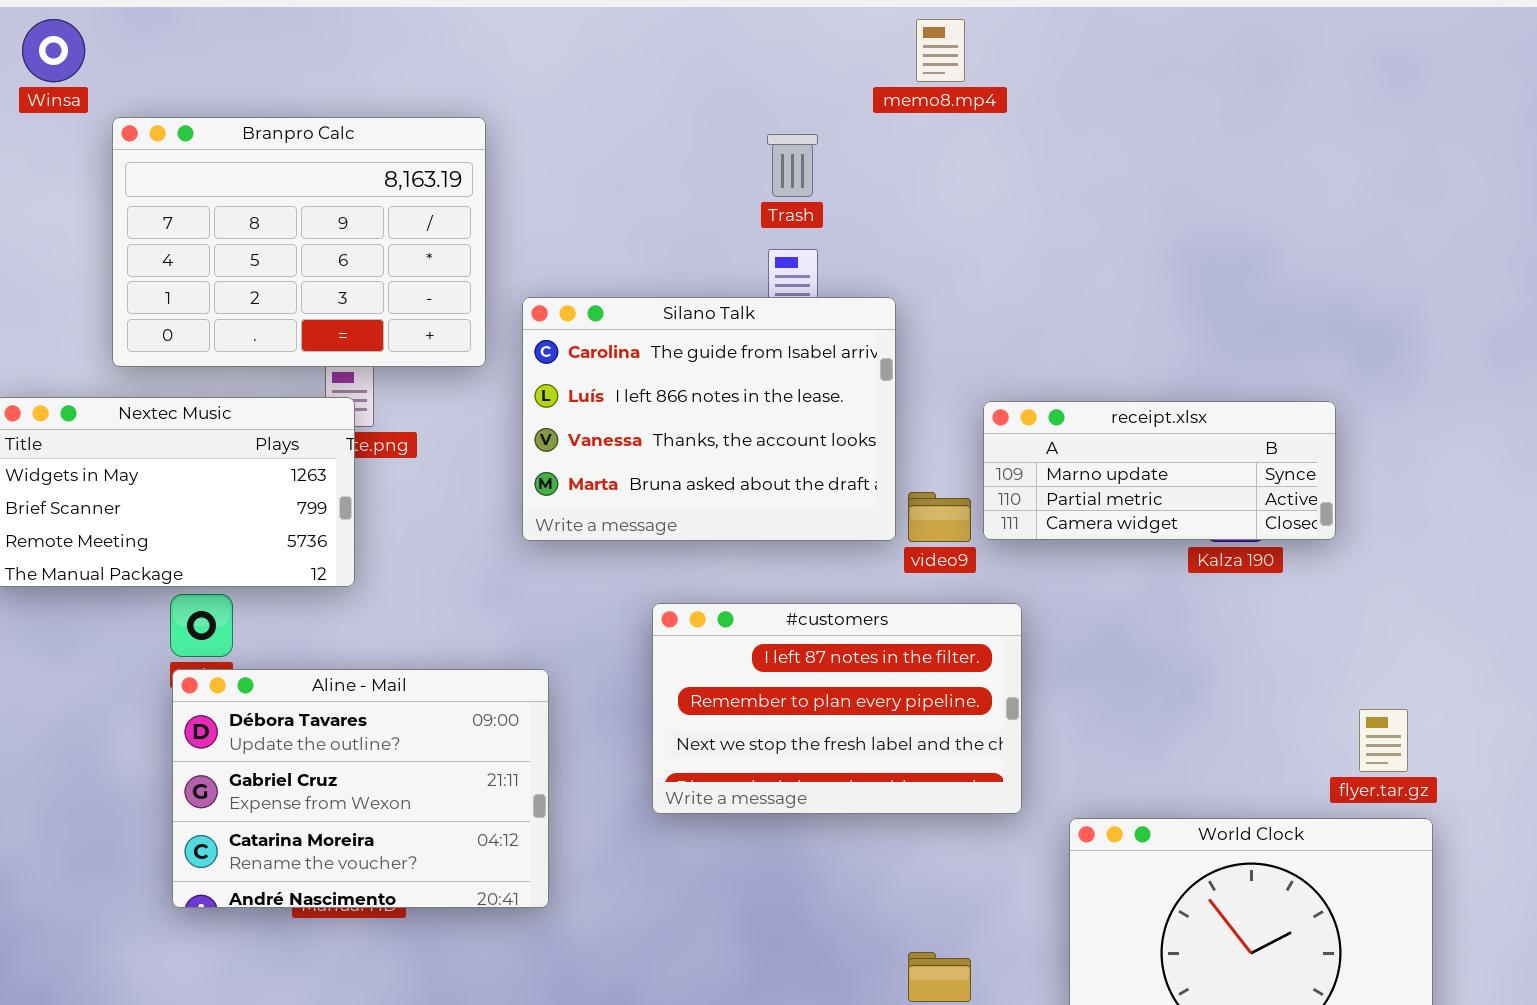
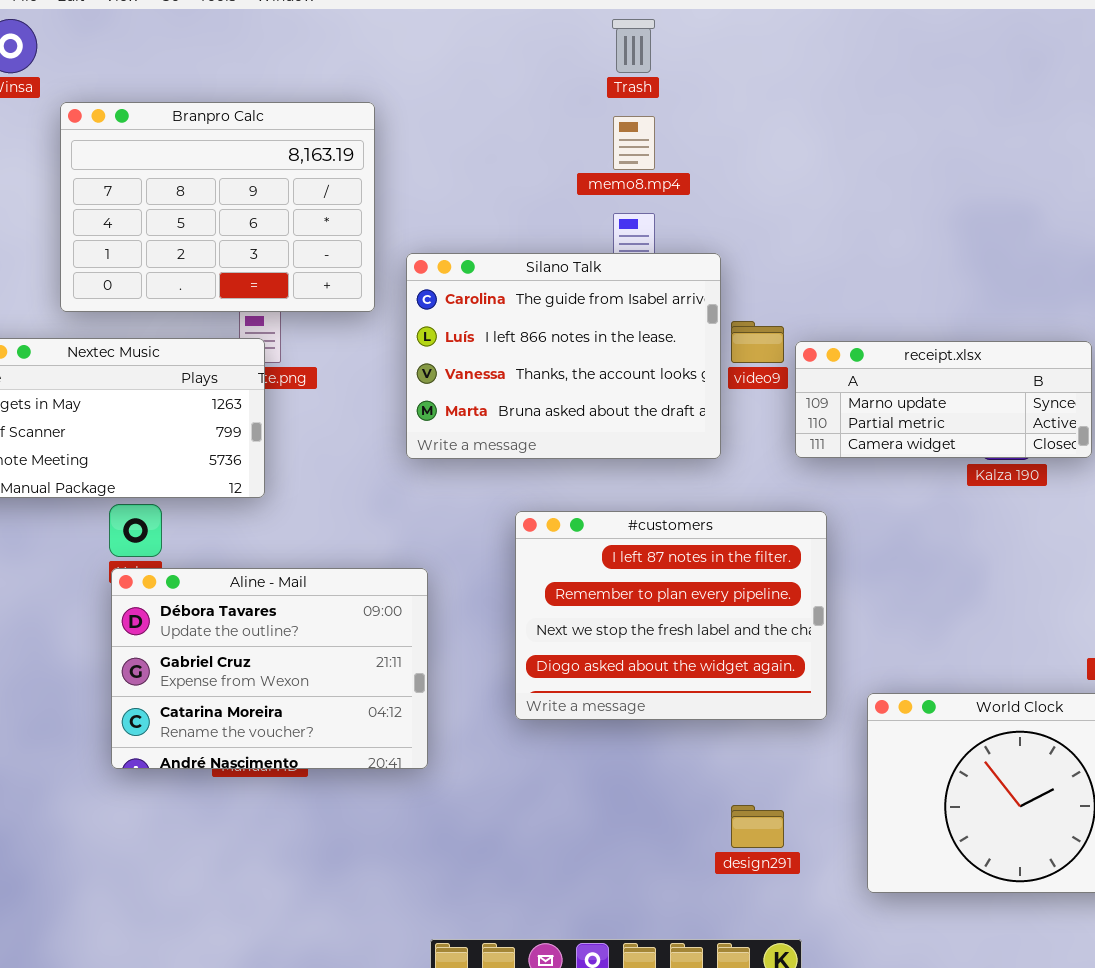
memo8.mp4: [916,19,965,82] -> [613,116,655,170], moved
Trash: [767,134,818,197] -> [612,19,655,73], moved
video9: [908,492,971,542] -> [731,321,784,363], moved
#customers: [652,603,1022,814] -> [515,511,827,720], resized

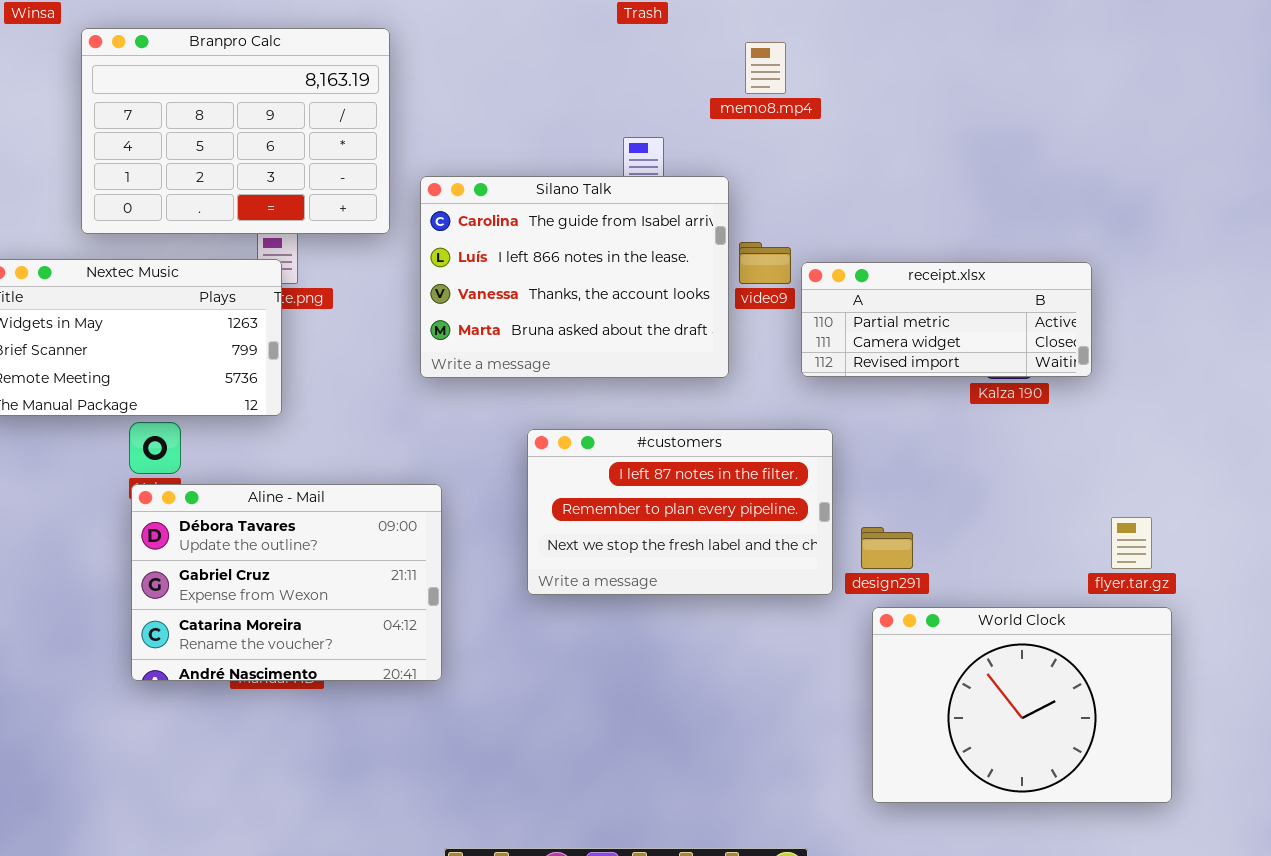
memo8.mp4: [613,116,655,170] -> [745,42,786,94], moved
receipt.xlsx: [795,341,1092,458] -> [801,262,1092,377], scrolled down 1 row
#customers: [515,511,827,720] -> [527,429,833,595], resized
design291: [731,805,784,848] -> [861,527,913,569], moved

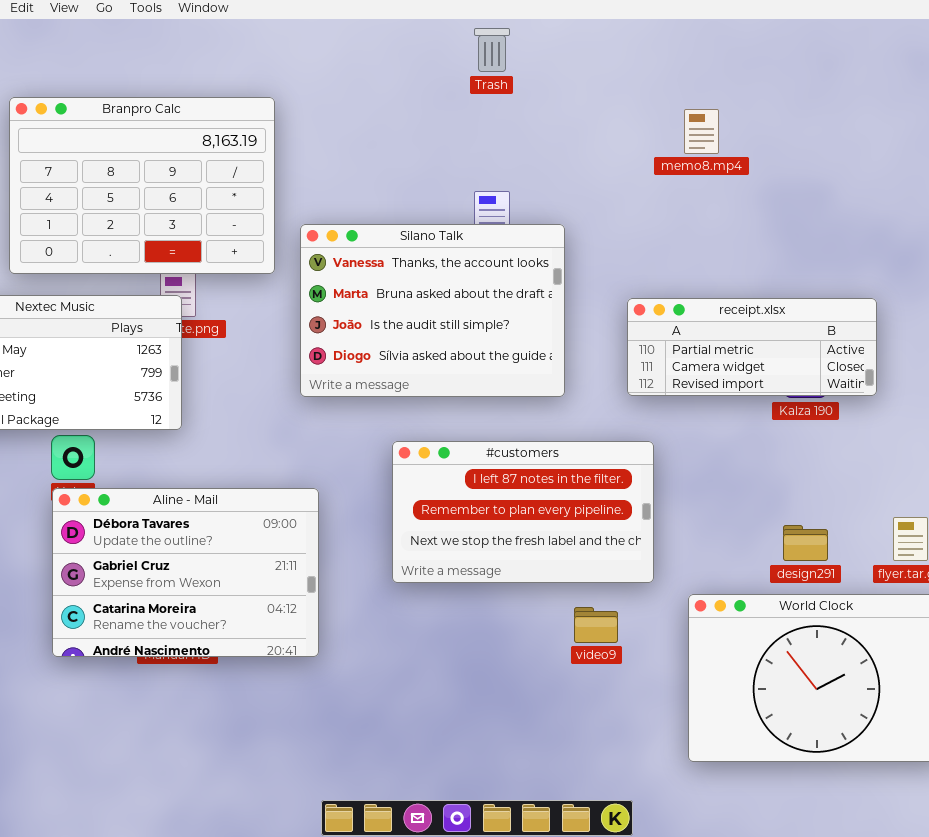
memo8.mp4: [745,42,786,94] -> [684,109,719,154], moved
Silano Talk: [420,176,729,378] -> [300,224,565,397], scrolled down 2 rows
video9: [739,242,791,284] -> [574,607,618,643], moved
design291: [861,527,913,569] -> [783,525,828,561], moved

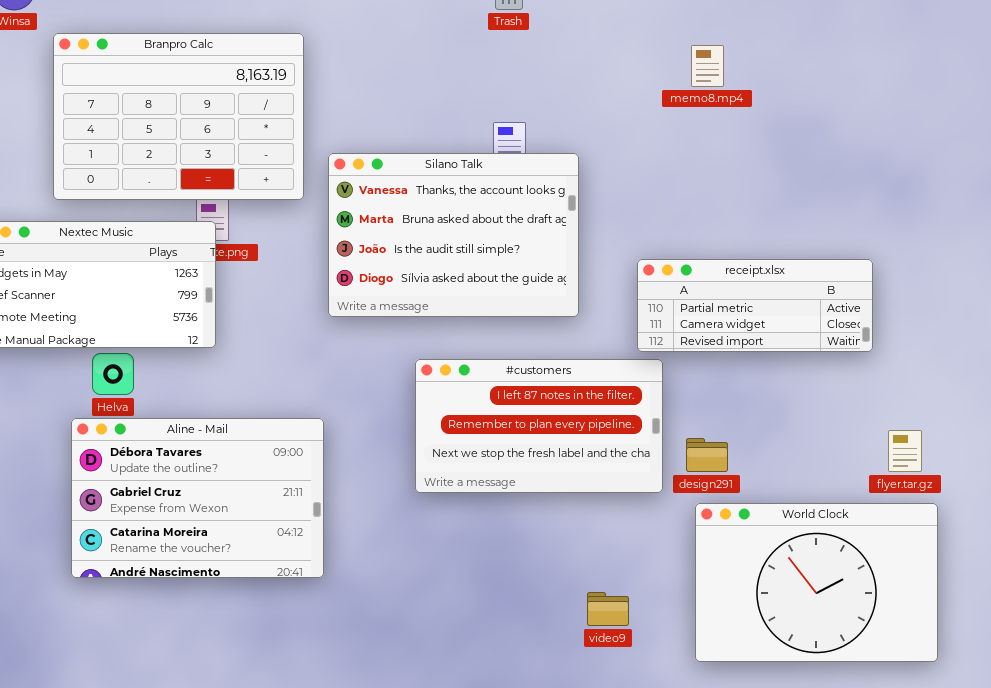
receipt.xlsx: [627,298,877,396] -> [637,259,873,352], moved
Aline - Mail: [52,488,319,657] -> [71,418,324,578], moved
design291: [783,525,828,561] -> [686,438,728,472], moved
video9: [574,607,618,643] -> [587,592,629,626], moved

